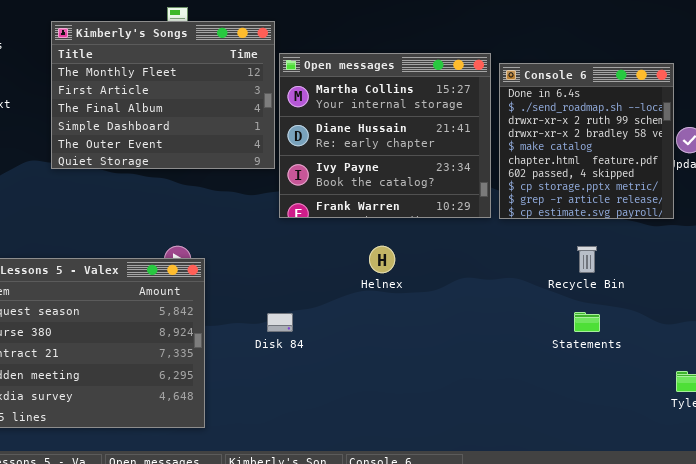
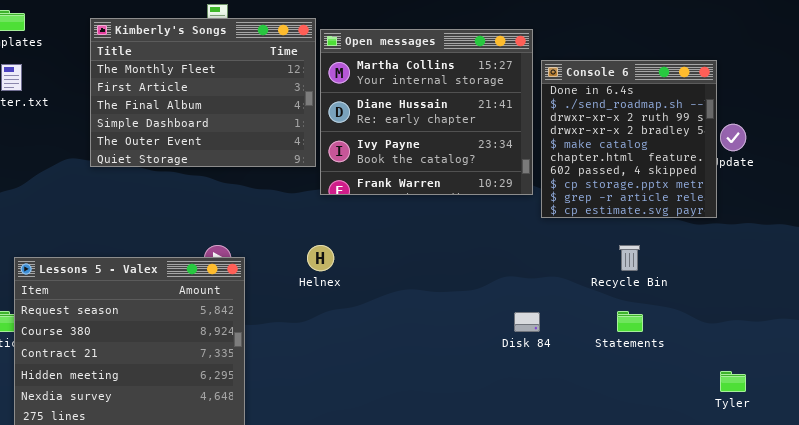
Open messages: [279,53,491,218] -> [320,29,533,195], moved
Helnex: [369,246,395,273] -> [307,245,334,271], moved
Disk 84: [267,313,293,332] -> [514,312,540,332], moved

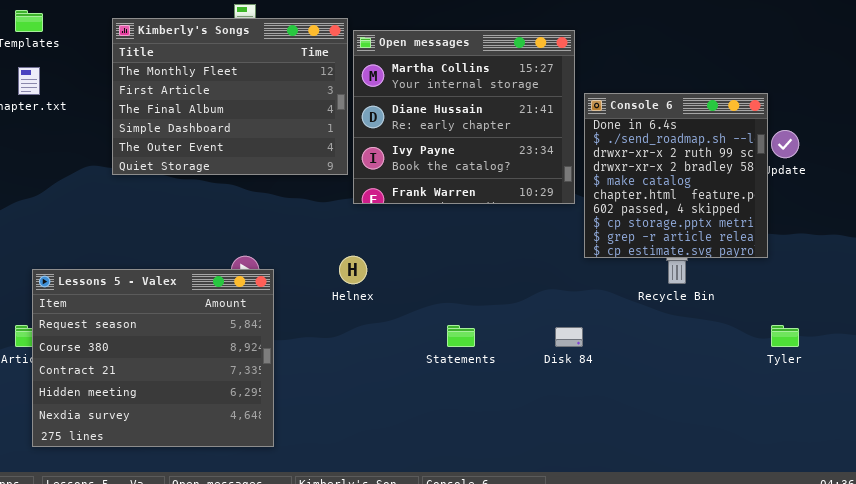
Console 6: [541,60,717,218] -> [584,93,768,258], moved
Statements: [617,311,643,332] -> [447,325,475,347], moved
Tyler: [720,371,746,392] -> [771,325,799,347], moved

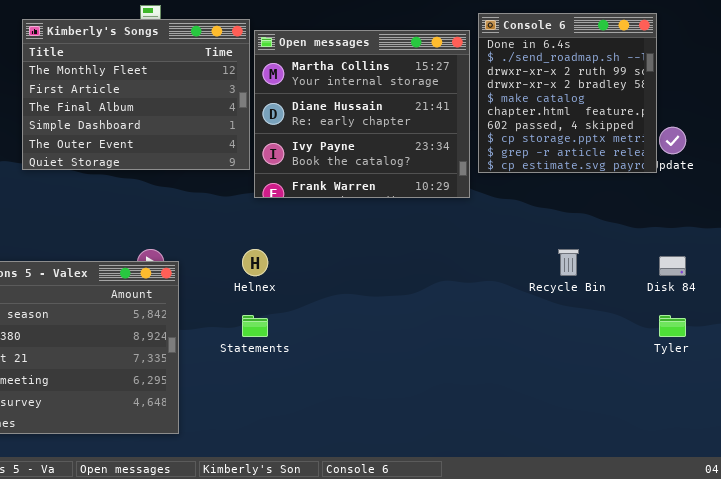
Console 6: [584,93,768,258] -> [478,13,657,173], moved
Statements: [447,325,475,347] -> [242,315,268,337], moved
Disk 84: [555,327,583,347] -> [659,256,686,276], moved

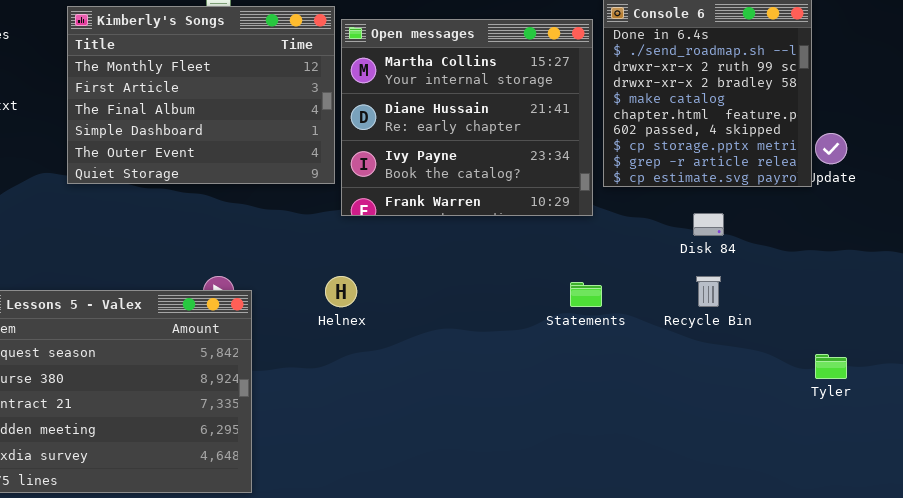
Disk 84: [659,256,686,276] -> [693,213,724,236], moved
Statements: [242,315,268,337] -> [570,282,602,307], moved

